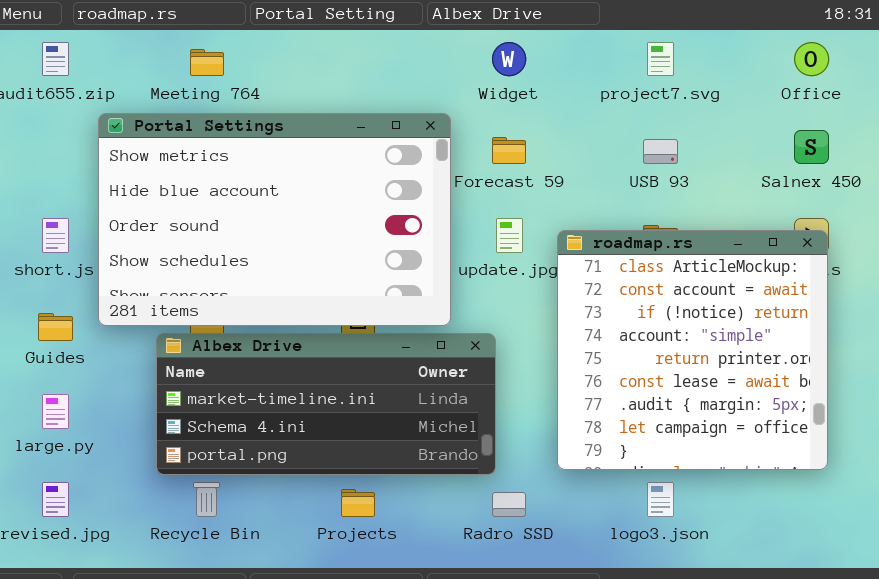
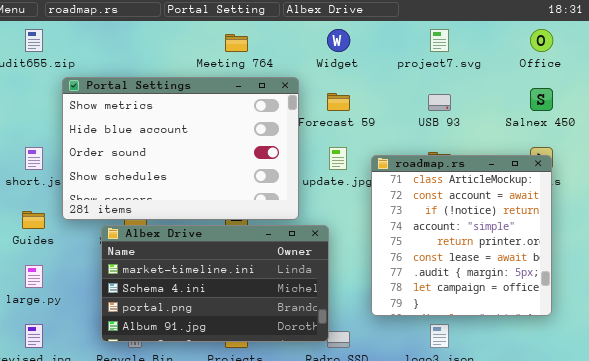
Meeting 764: [190,49,224,76] -> [225,34,248,52], moved
Albex Drive: [156,333,496,475] -> [101,225,329,342], resized

